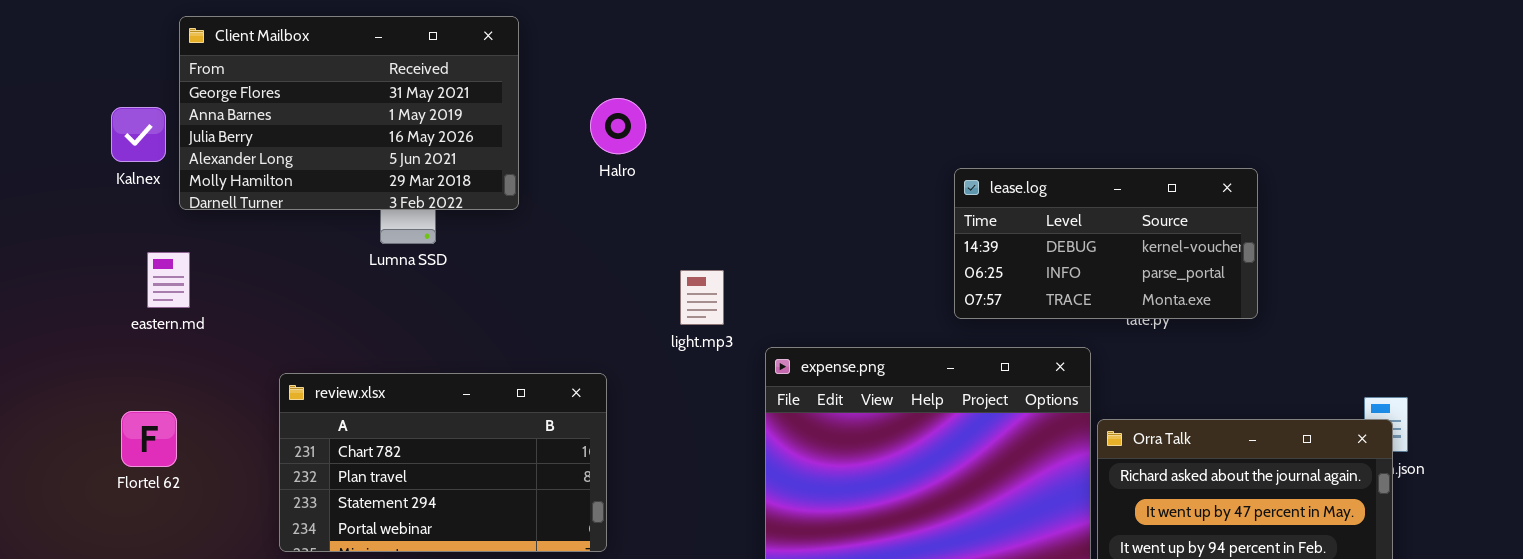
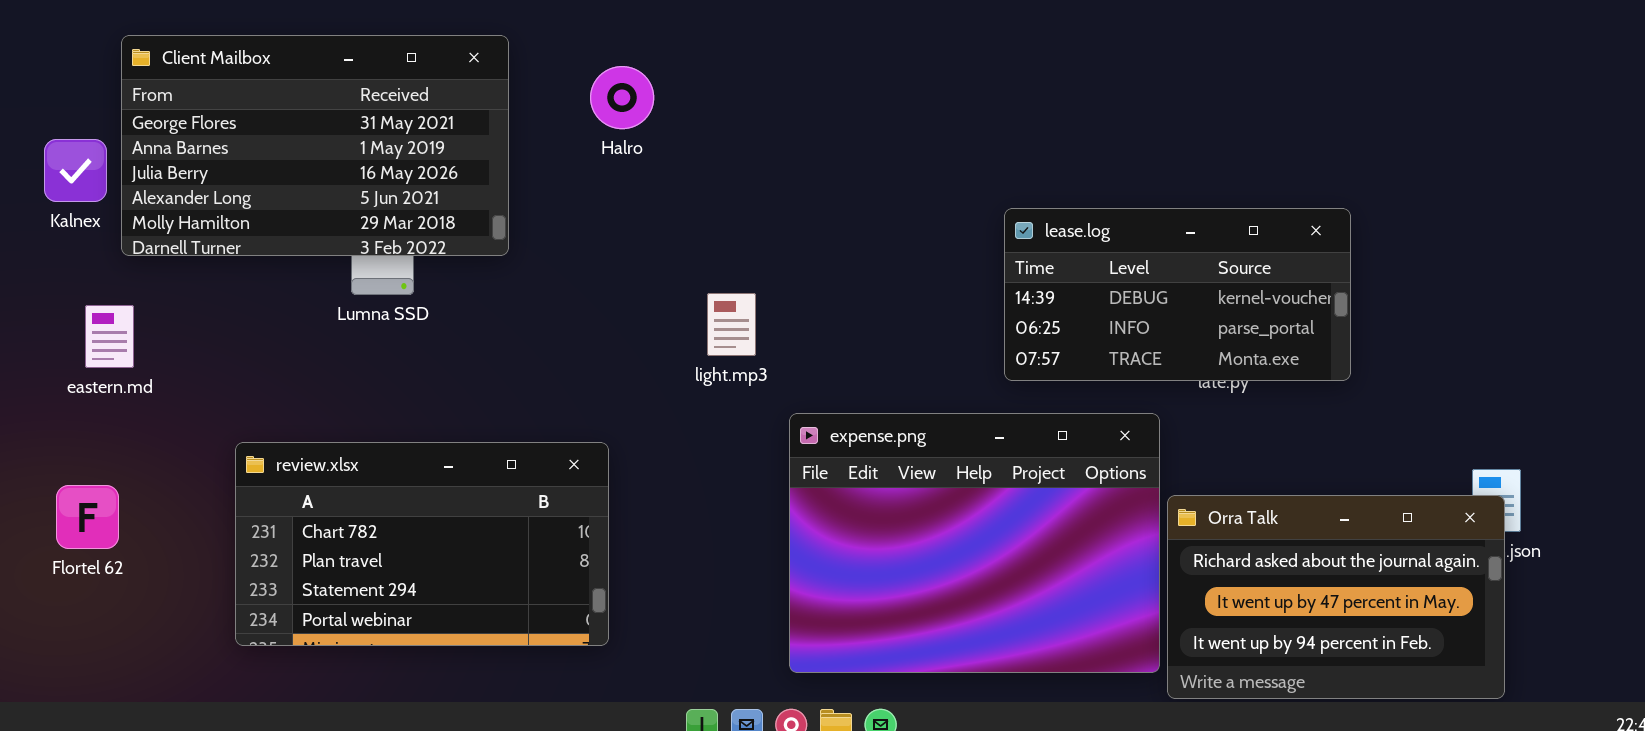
Halro: [590,98,646,154] -> [590,66,654,129], moved
light.mp3: [680,270,724,325] -> [707,293,756,356], moved

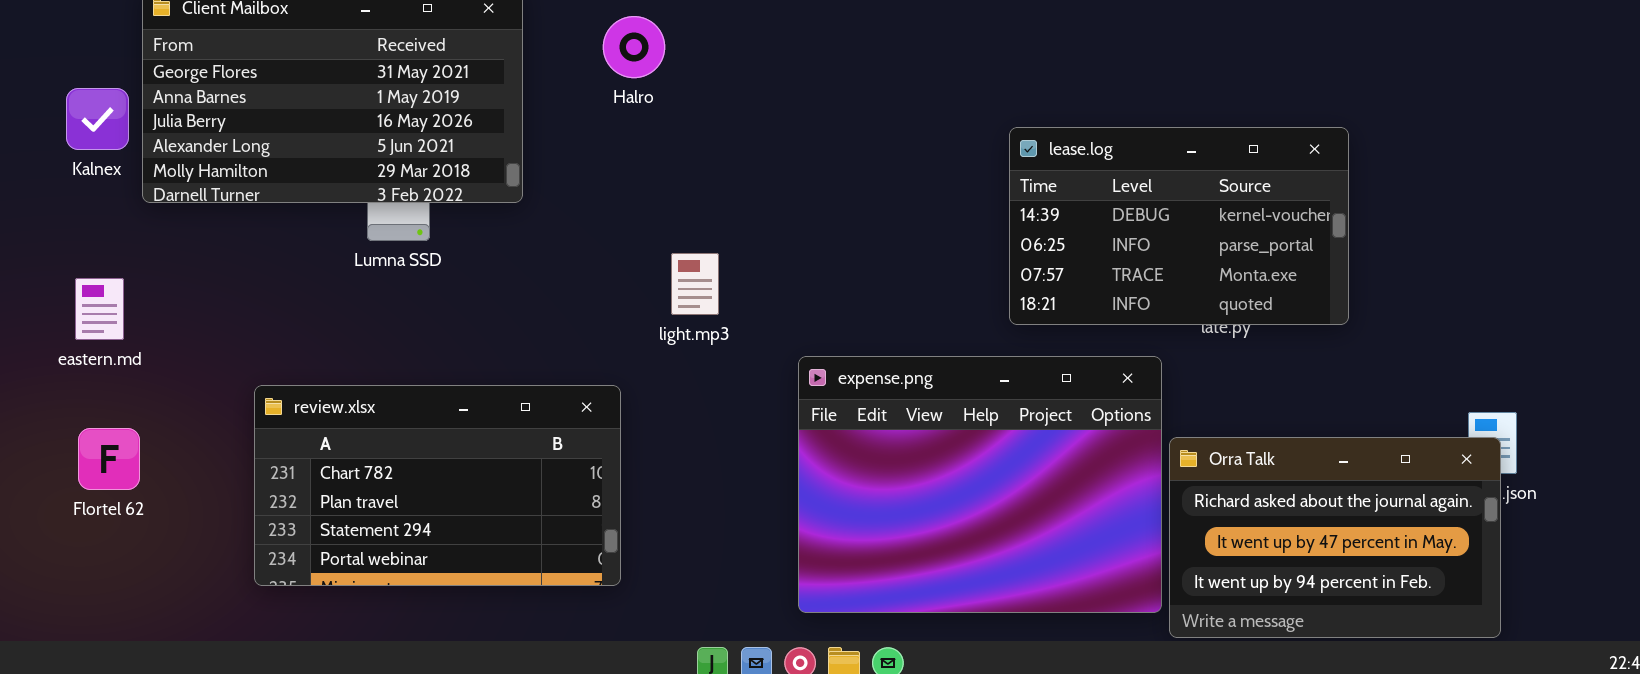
lease.log: [1004,208,1351,381] -> [1009,127,1349,325], resized
light.mp3: [707,293,756,356] -> [671,253,719,315], moved
eastern.md: [85,305,134,368] -> [75,278,124,340], moved

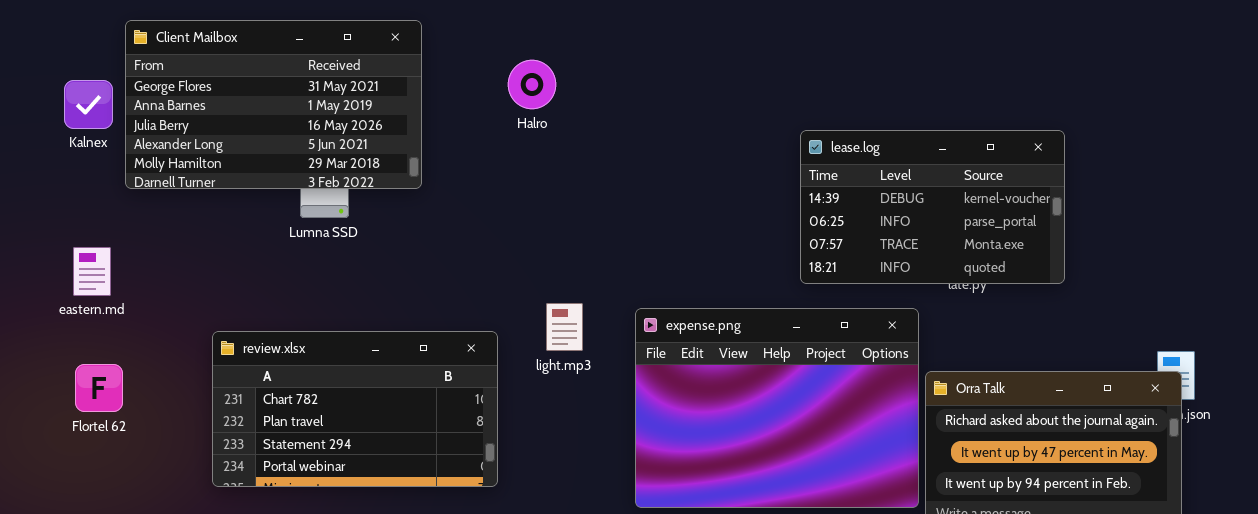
Halro: [603,16,665,78] -> [508,60,556,109], moved
Kalnex: [66,88,129,150] -> [64,80,113,129], moved
light.mp3: [671,253,719,315] -> [546,303,583,351], moved

